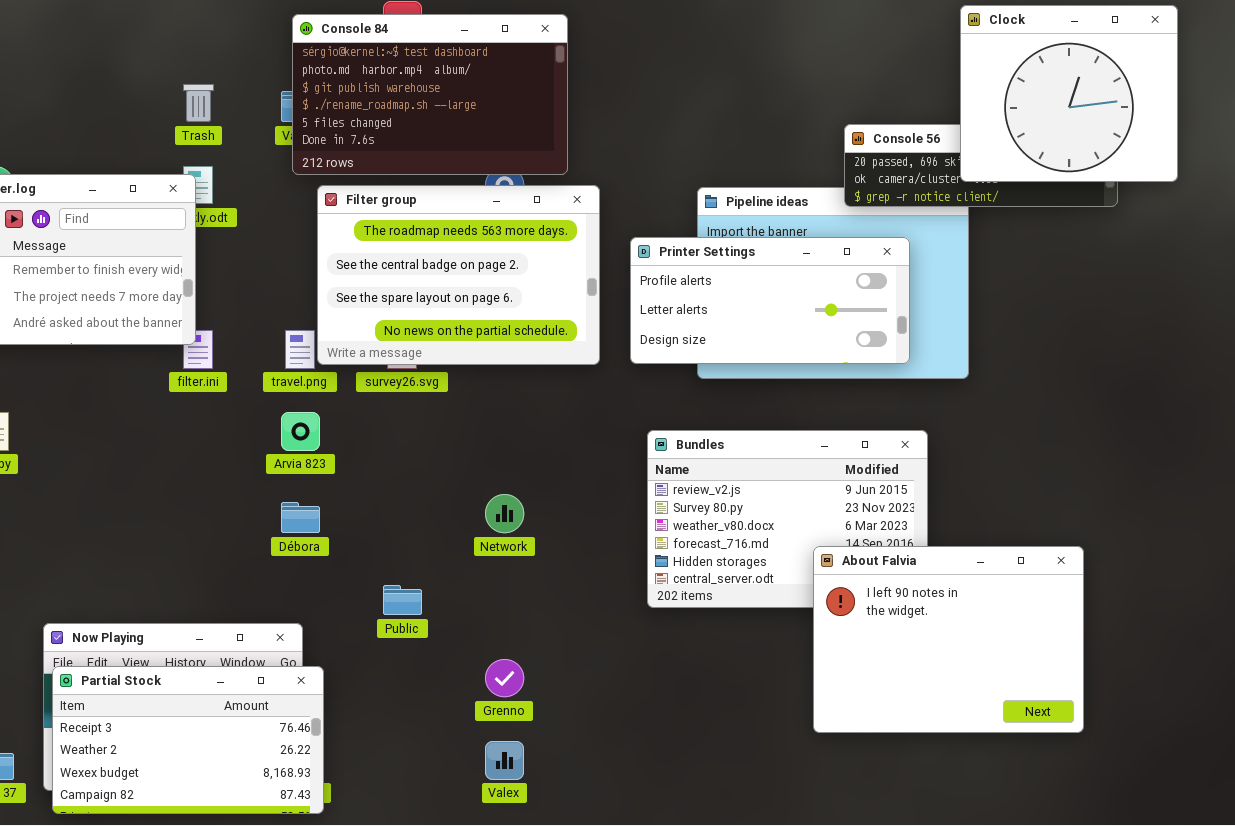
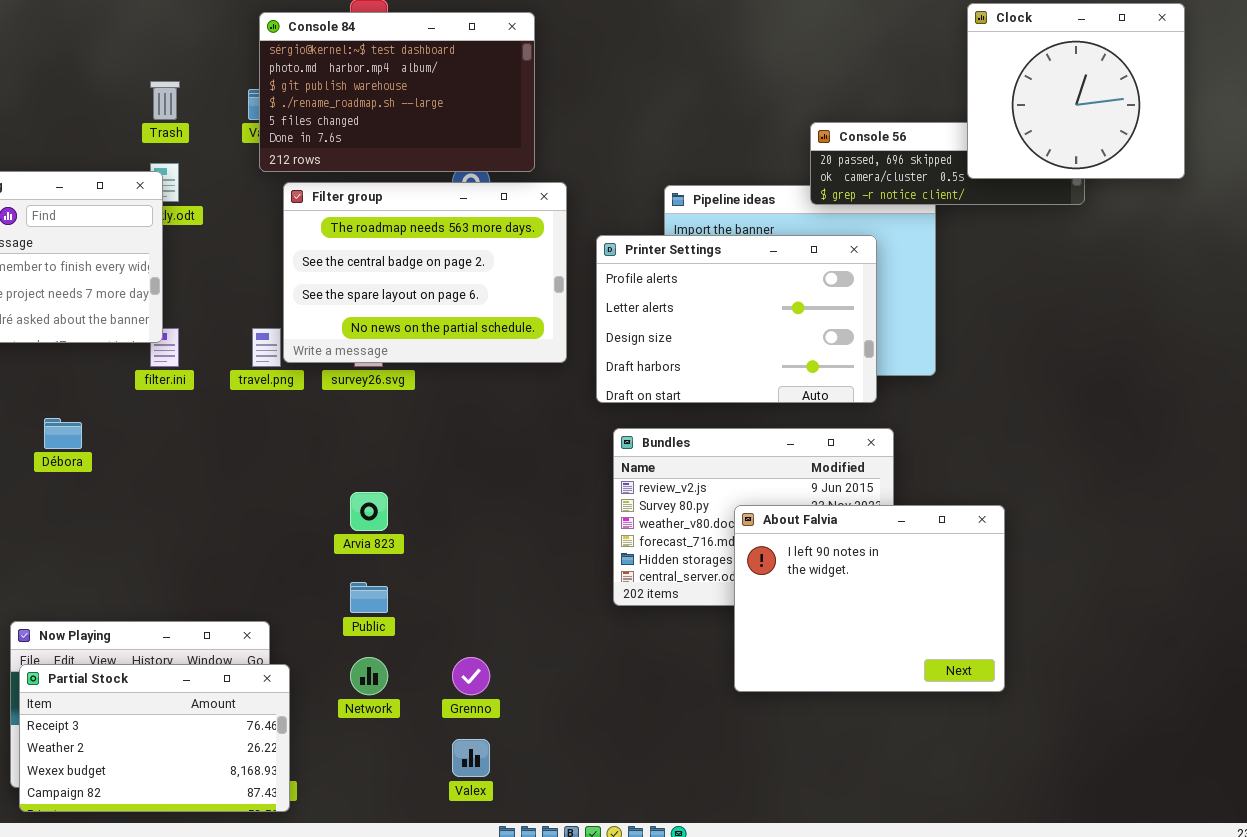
Clock: [960,5,1178,182] -> [967,3,1185,179], moved
Printer Settings: [630,237,910,364] -> [596,235,877,403], resized
Arvia 823: [281,412,320,451] -> [350,492,388,531], moved
Network: [485,494,524,533] -> [350,657,388,695], moved
Débora: [281,502,320,533] -> [44,418,82,449], moved
About Falvia: [813,546,1084,733] -> [734,505,1005,692], moved

